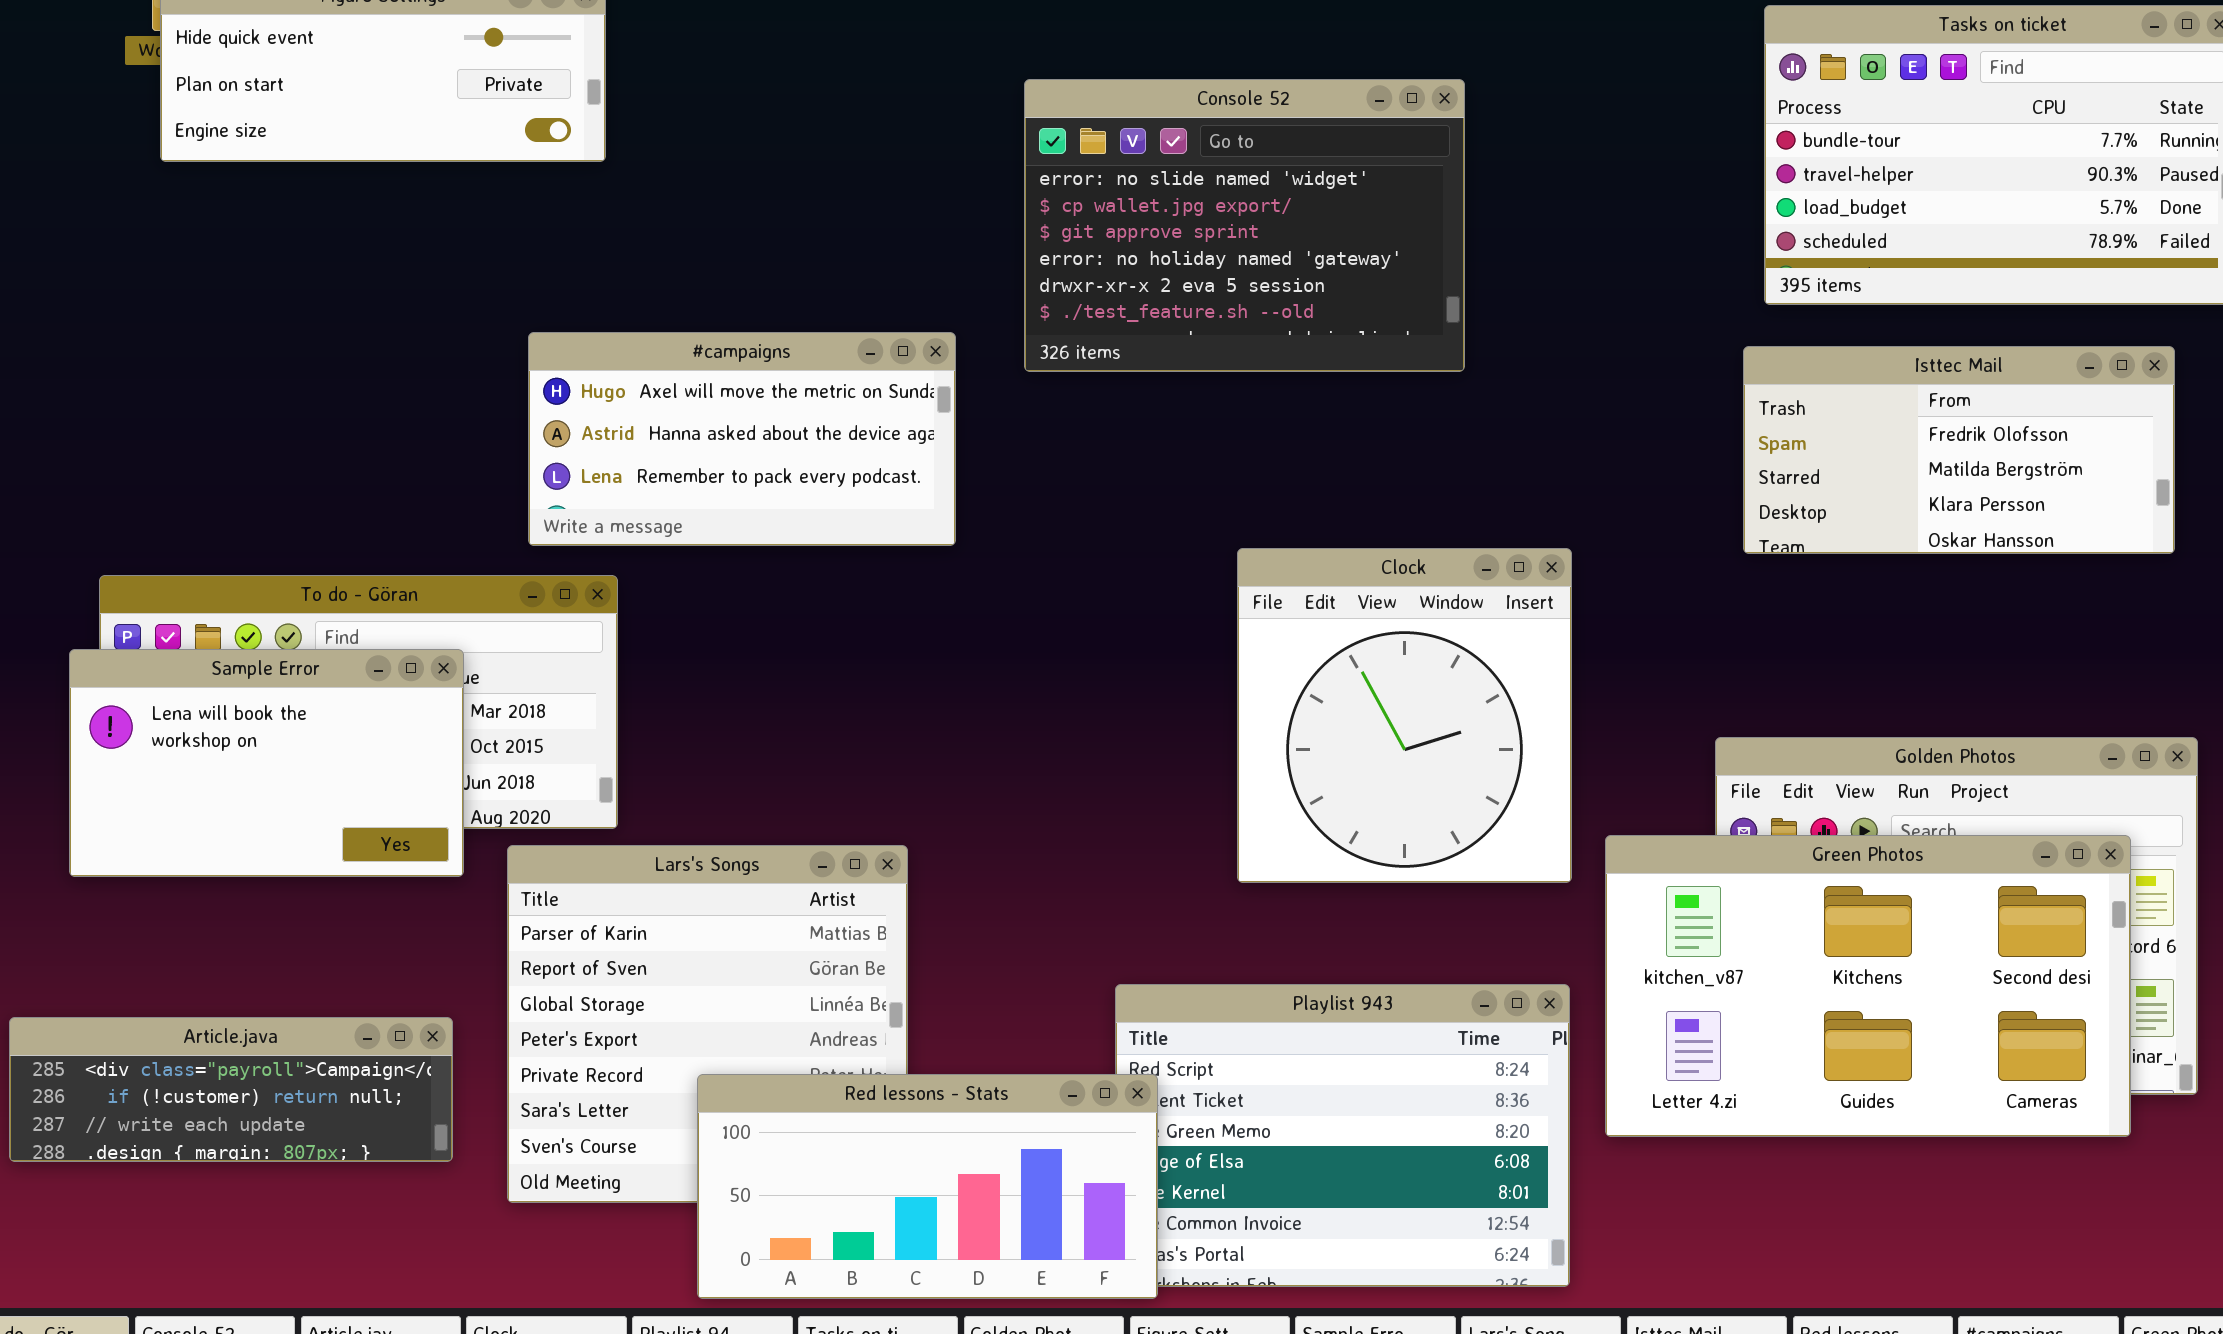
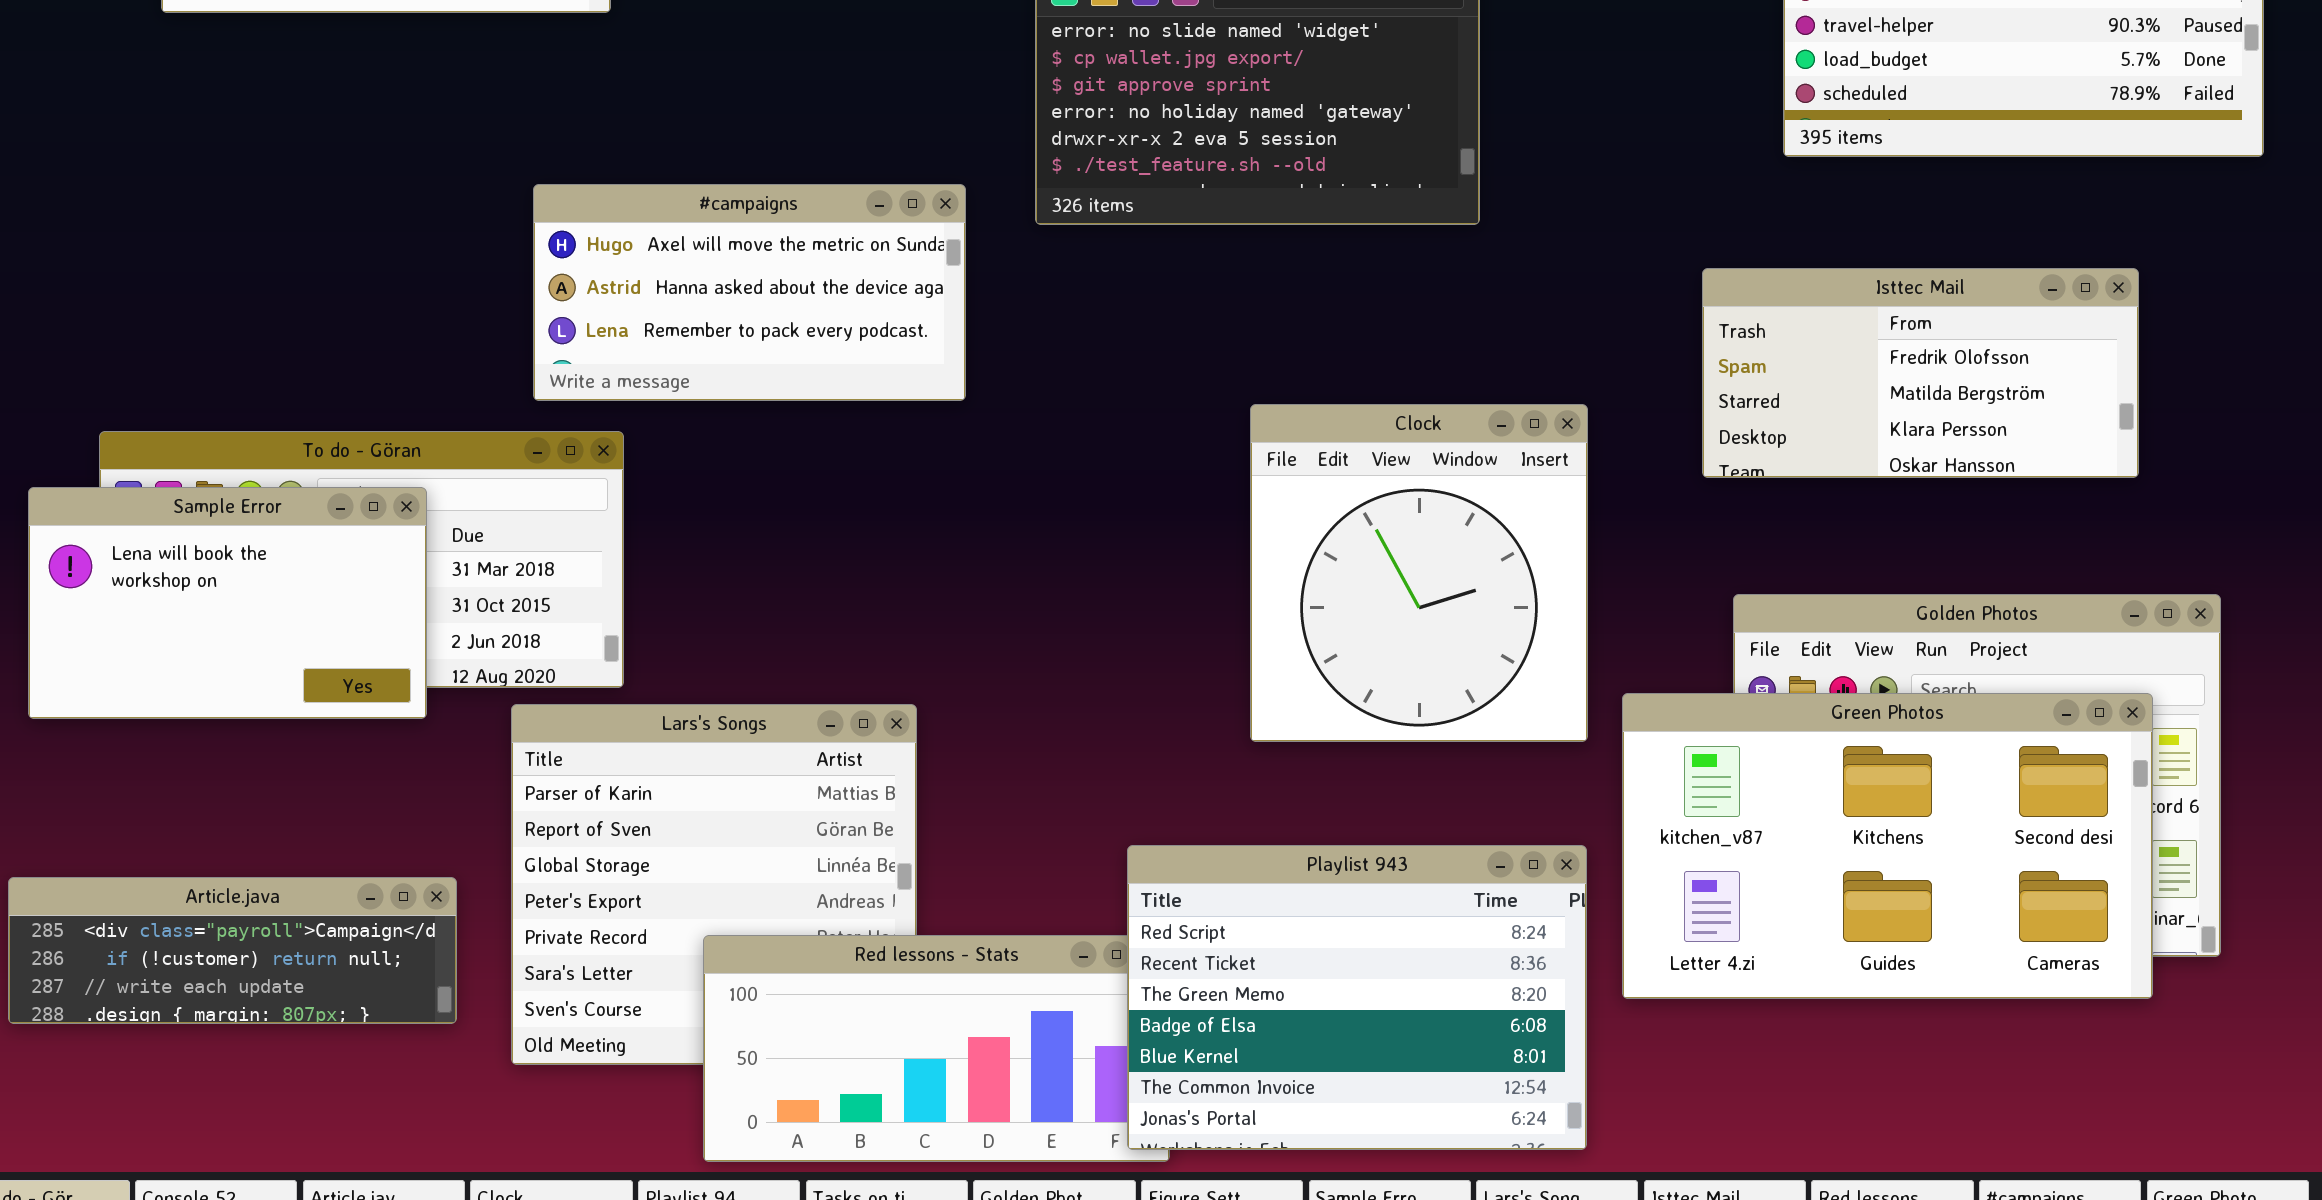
Isttec Mail: [1743,346,2175,554] -> [1702,268,2139,478], moved
Sample Error: [69,649,464,877] -> [28,487,427,719], moved
Playlist 943: [1115,984,1570,1287] -> [1127,845,1587,1150], raised

